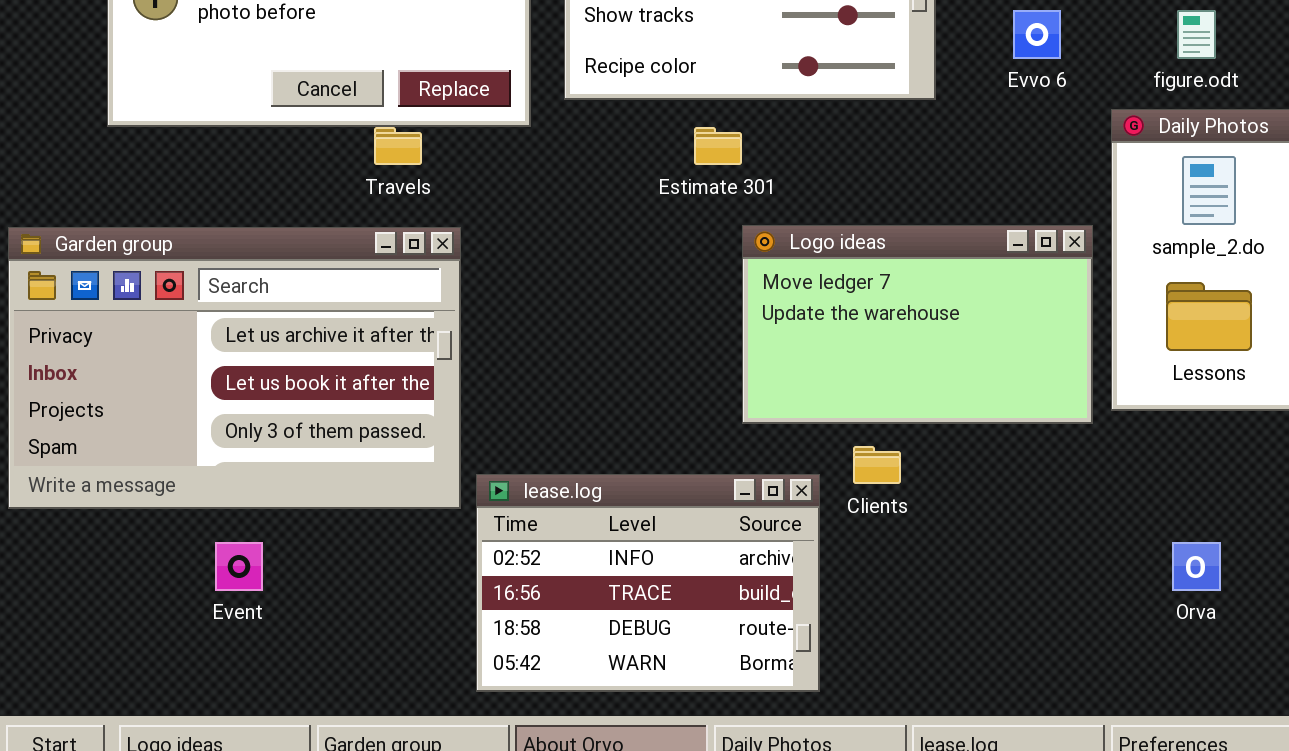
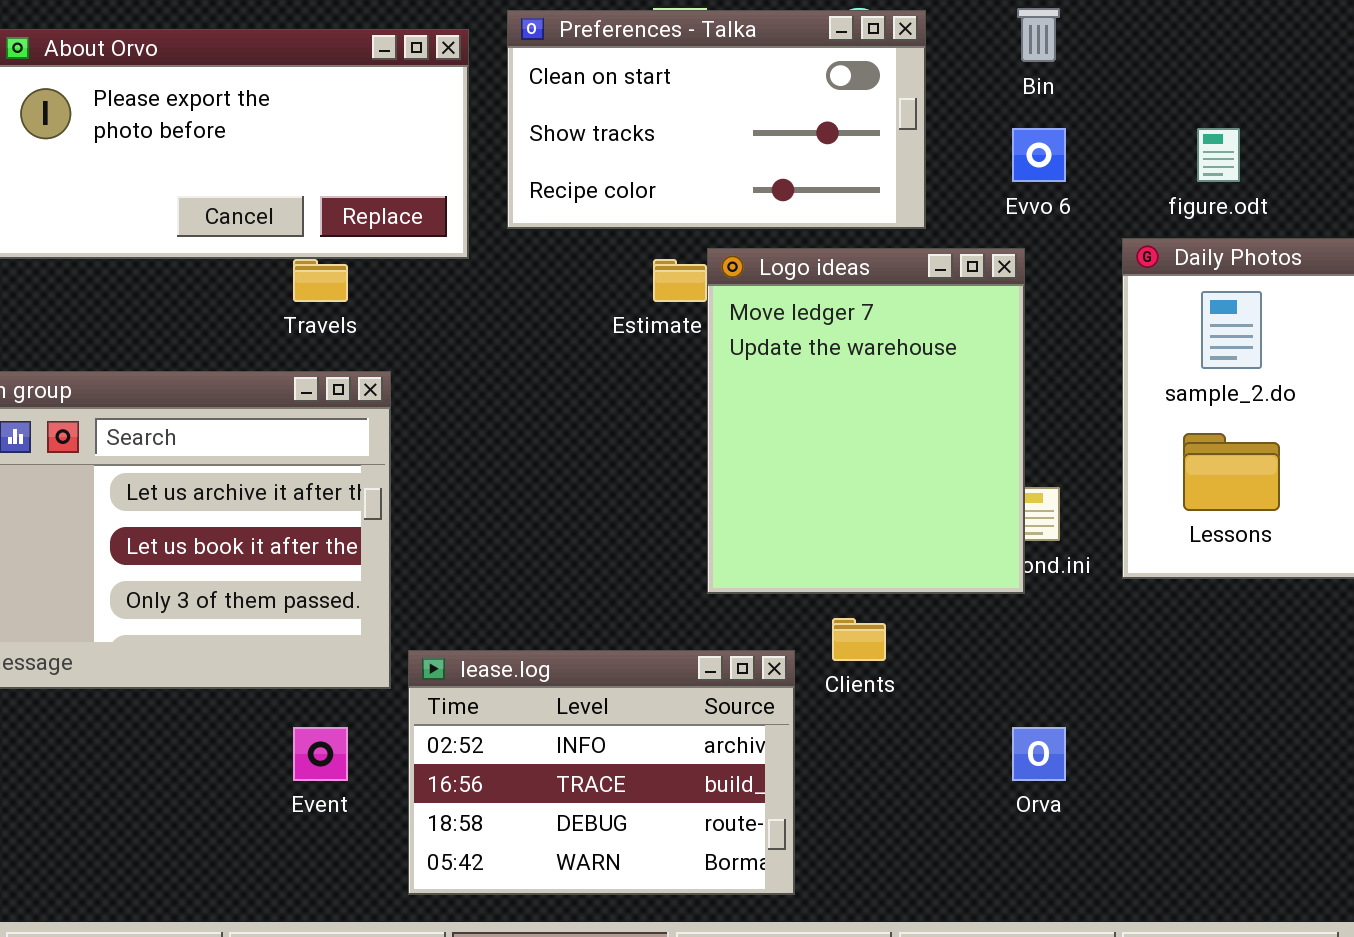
Logo ideas: [742,225,1093,424] -> [707,248,1025,594], resized
Event: [215,542,263,591] -> [293,727,348,781], moved
Orva: [1172,542,1221,591] -> [1012,727,1066,781], moved

